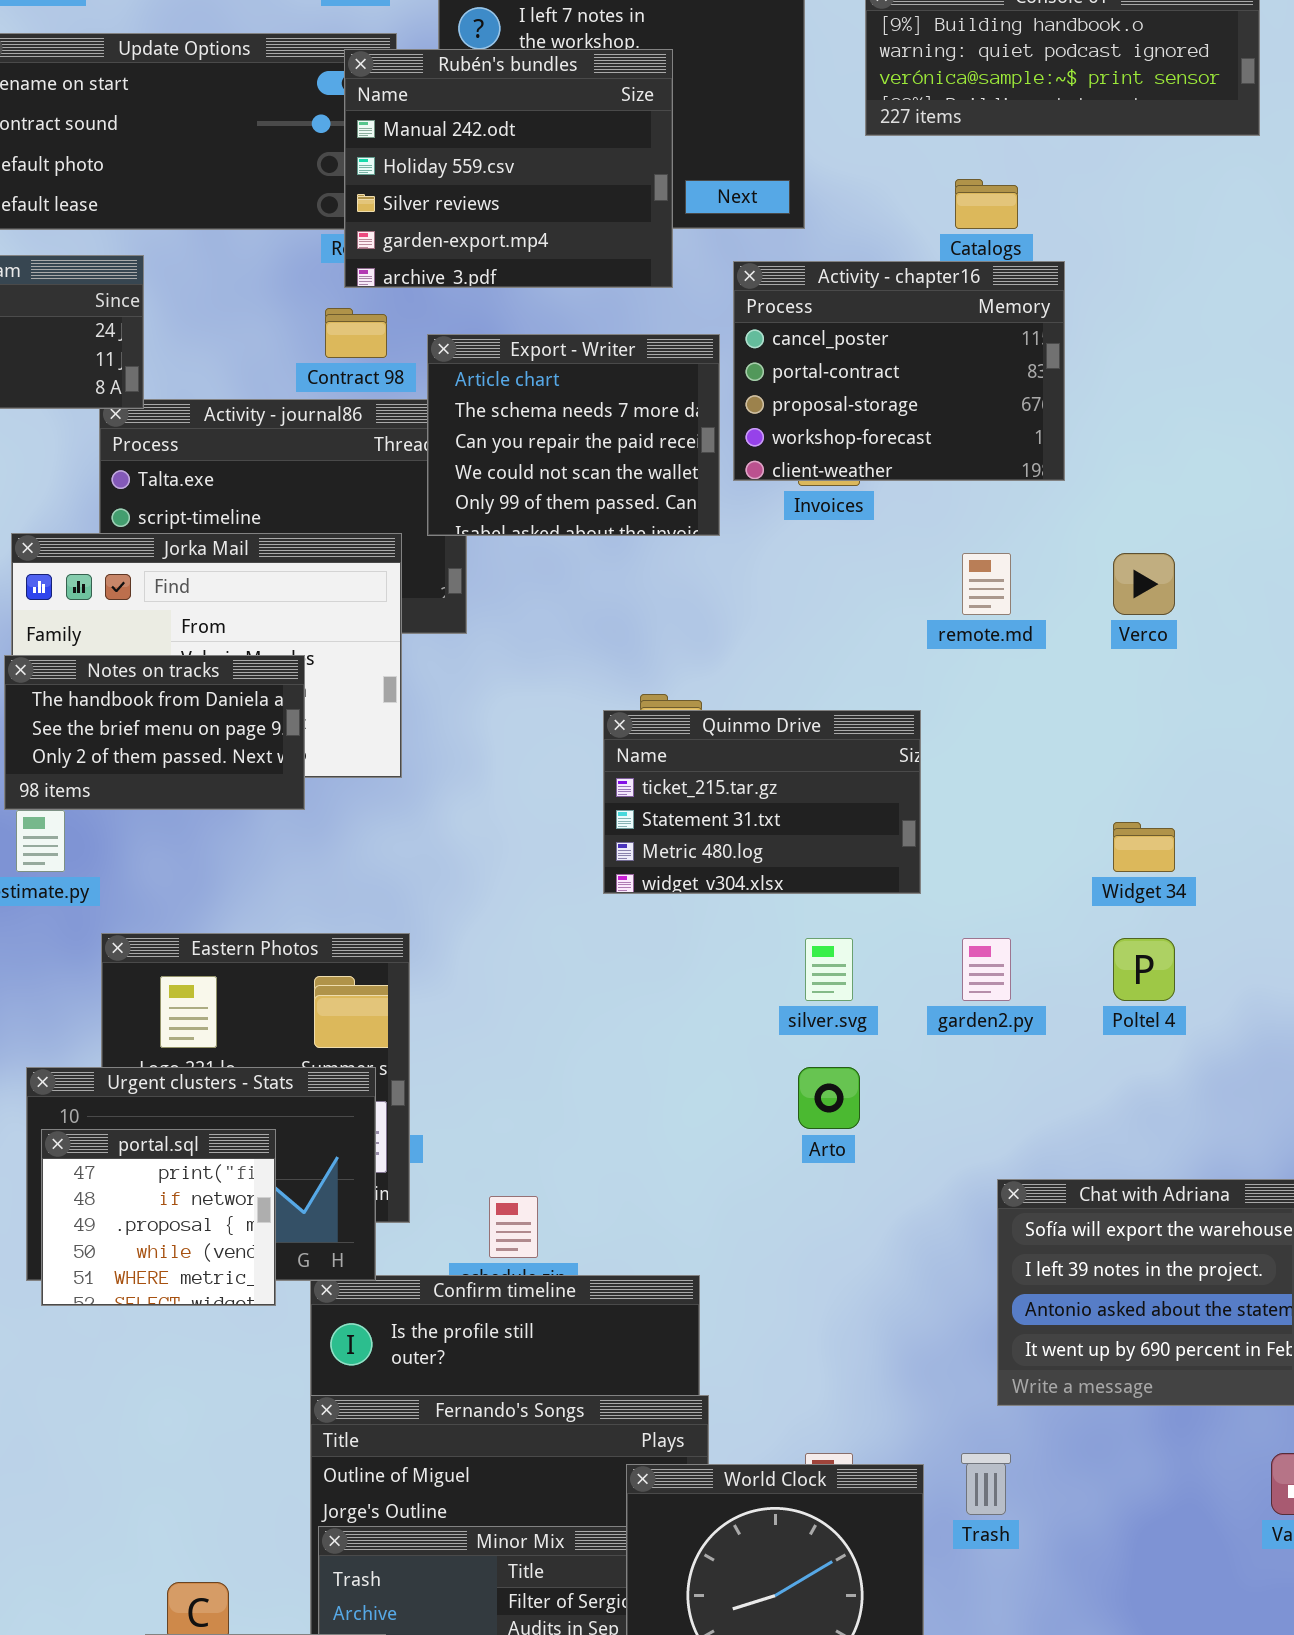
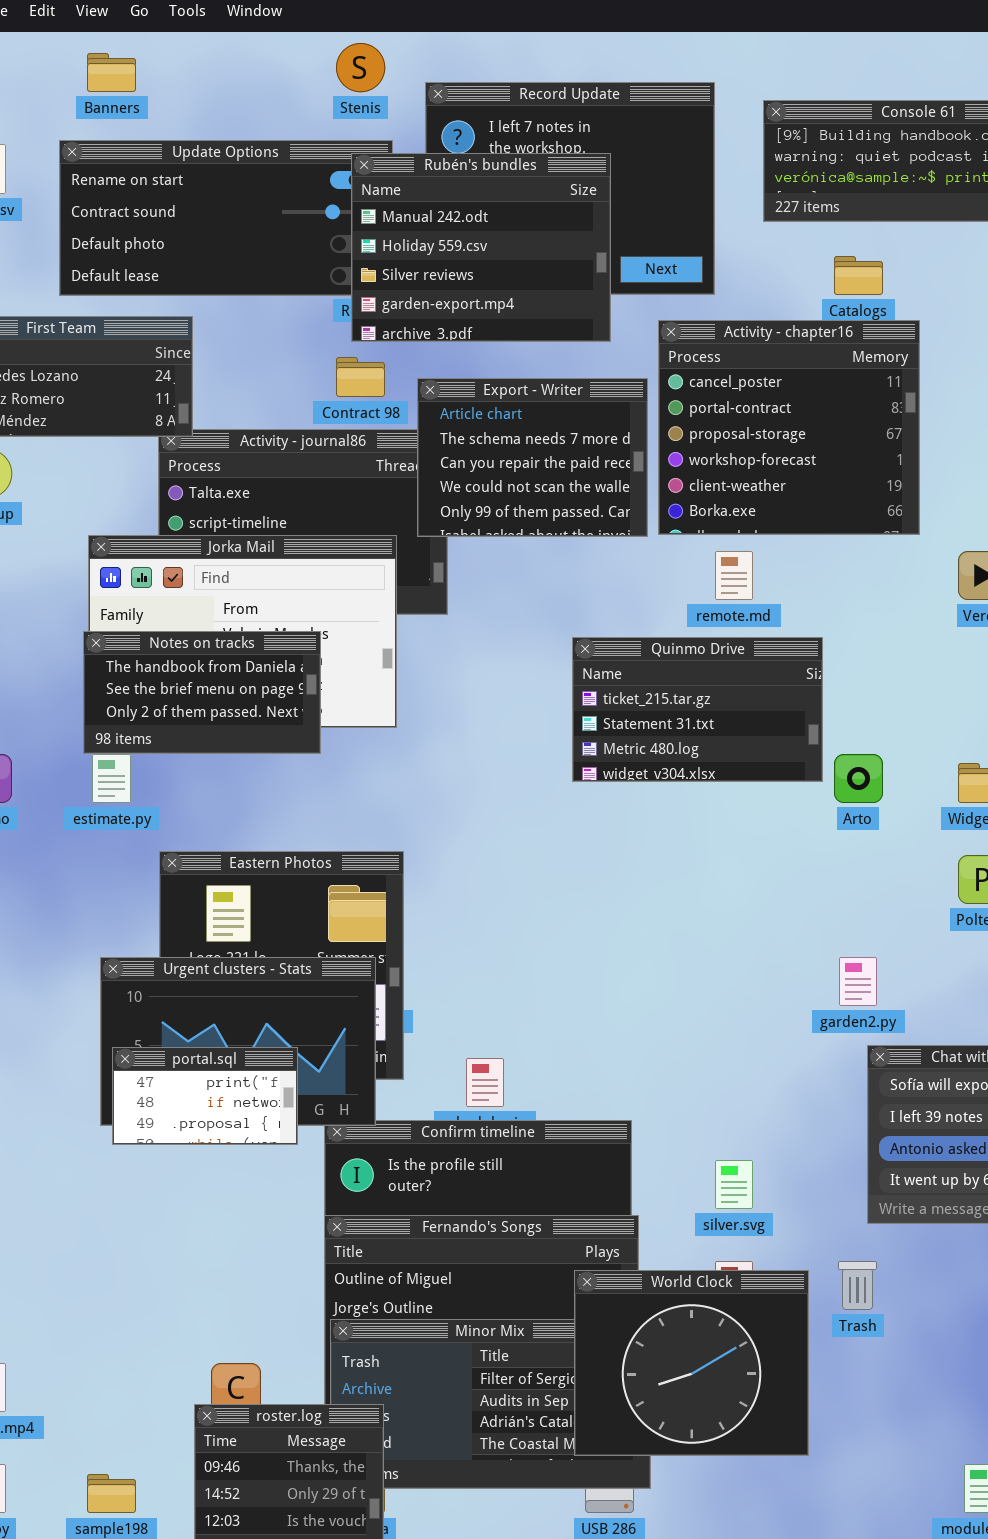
Activity - chapter16: [733,261,1065,481] -> [658,320,920,535], resized
remote.md: [962,553,1011,615] -> [715,551,753,600], moved
Quinmo Drive: [603,710,921,894] -> [572,637,823,782], moved
silver.svg: [805,938,853,1001] -> [715,1160,753,1209], moved
garden2.py: [962,938,1011,1001] -> [839,957,877,1006], moved
Arto: [798,1067,860,1129] -> [834,754,883,803], moved
portal.sql: [41,1129,276,1306] -> [112,1047,298,1145], resized

